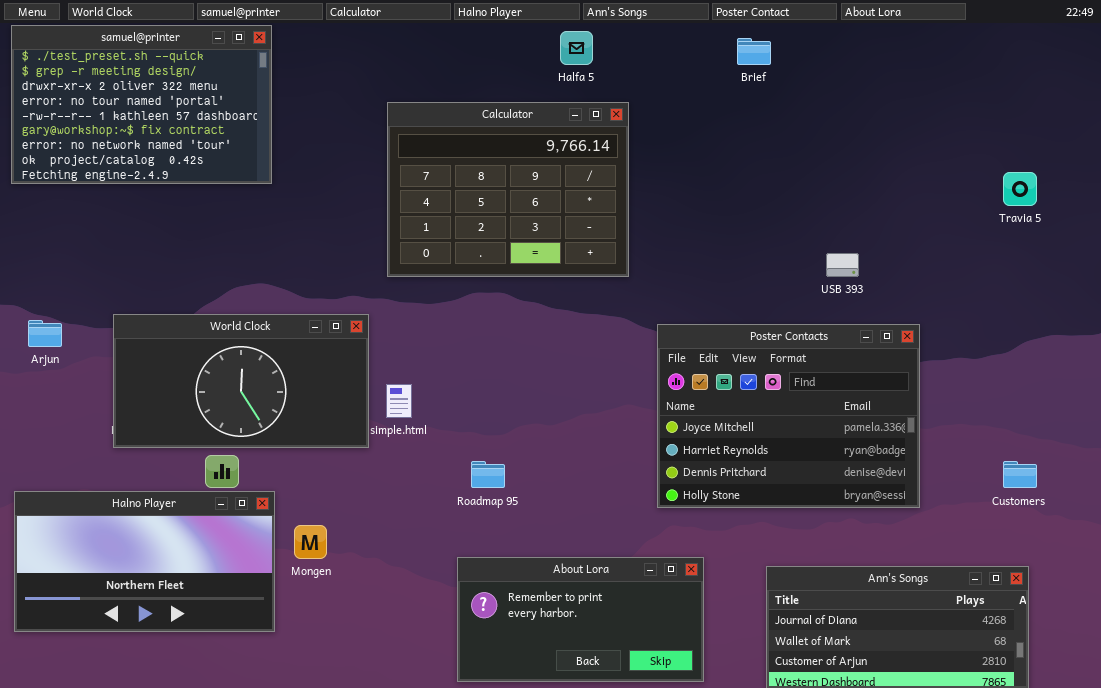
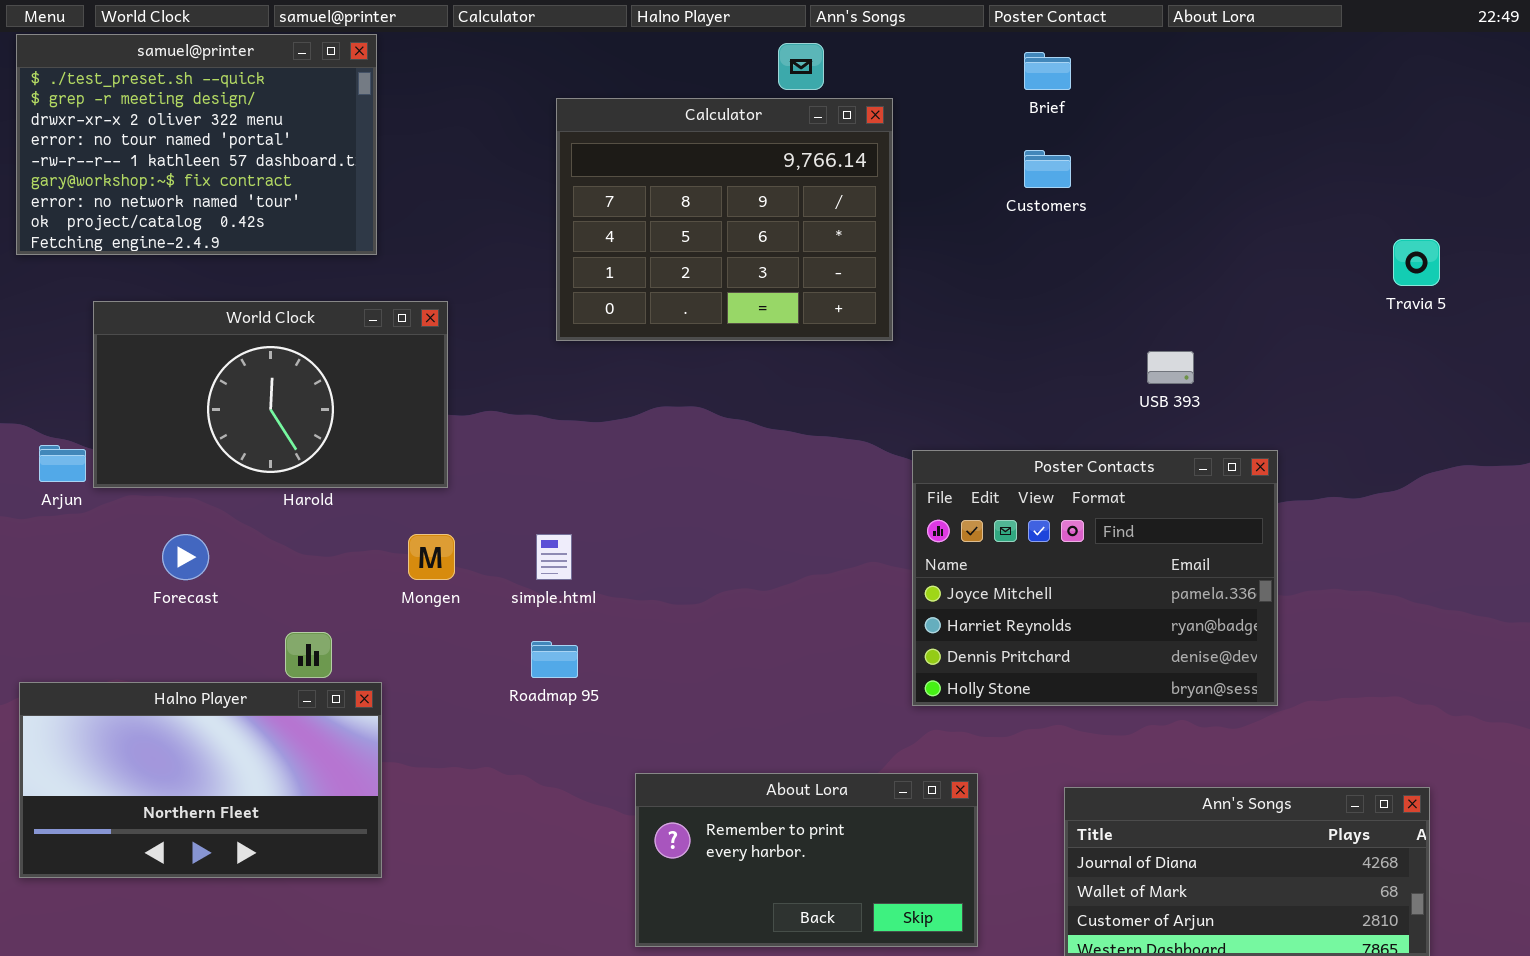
Calculator: [387,102,629,277] -> [556,98,893,341], moved
World Clock: [113,314,369,448] -> [93,301,448,488], moved
Roadmap 95: [471,461,505,488] -> [531,641,578,678], moved
Customers: [1003,461,1037,488] -> [1024,150,1071,188], moved
Mongen: [294,525,327,559] -> [408,534,455,580], moved

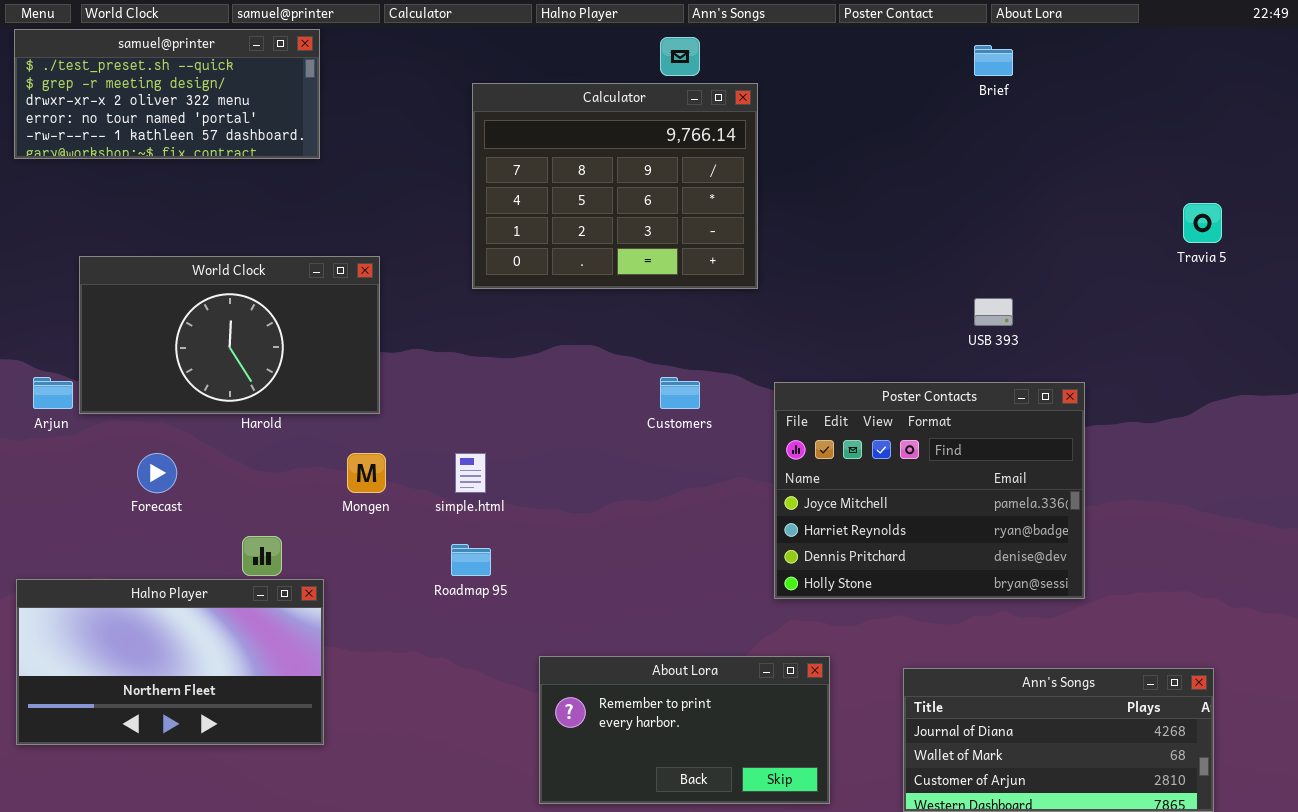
samuel@printer: [16,34,377,255] -> [14,29,320,159], resized
Brief: [1024,52,1071,90] -> [974,45,1013,76], moved
Customers: [1024,150,1071,188] -> [660,377,700,409], moved

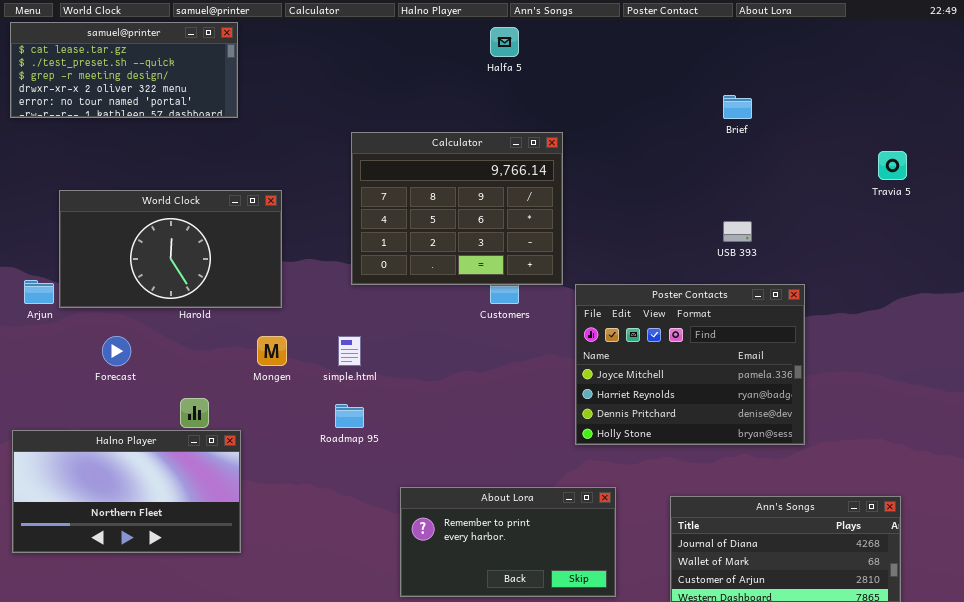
samuel@printer: [14,29,320,159] -> [10,22,238,118], scrolled up 1 row
Brief: [974,45,1013,76] -> [723,95,752,119], moved
Calculator: [472,83,758,289] -> [351,132,563,285], moved

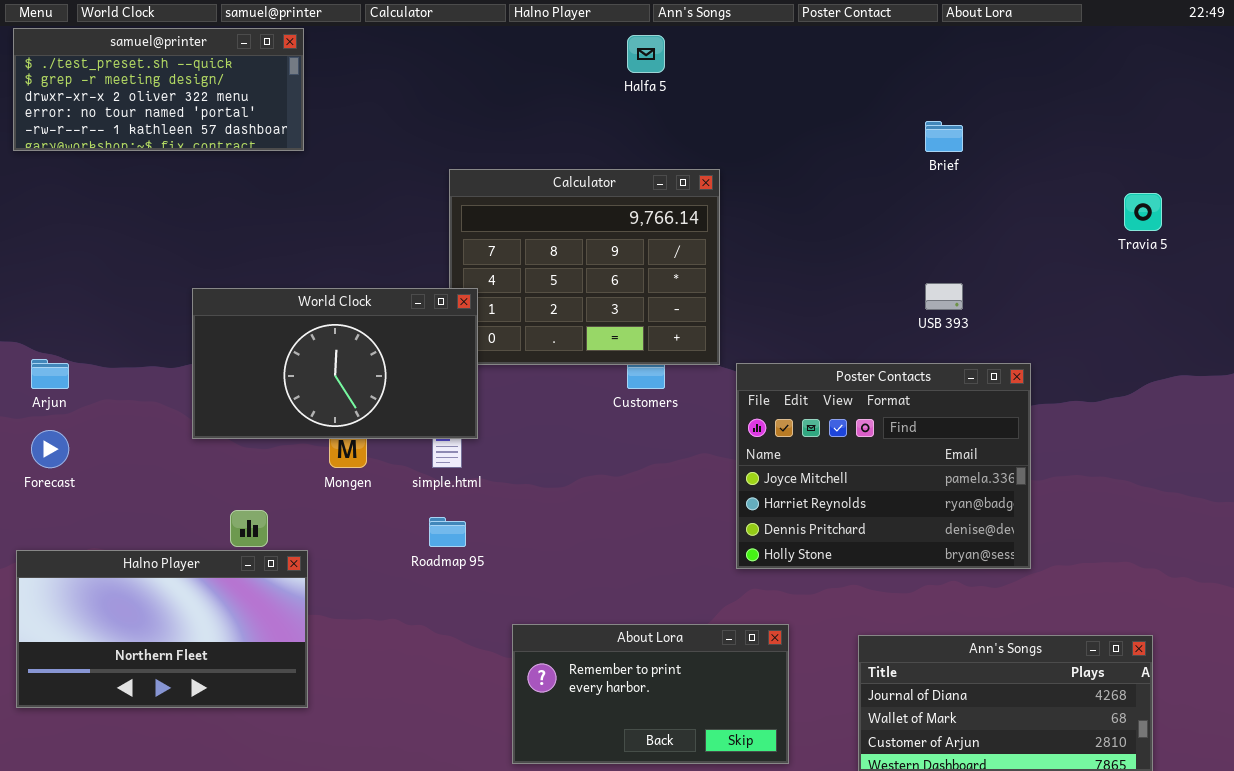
samuel@printer: [10,22,238,118] -> [13,28,304,151], scrolled down 1 row
World Clock: [59,190,282,308] -> [192,288,478,439], moved
Forecast: [102,336,131,366] -> [31,430,69,468], moved

